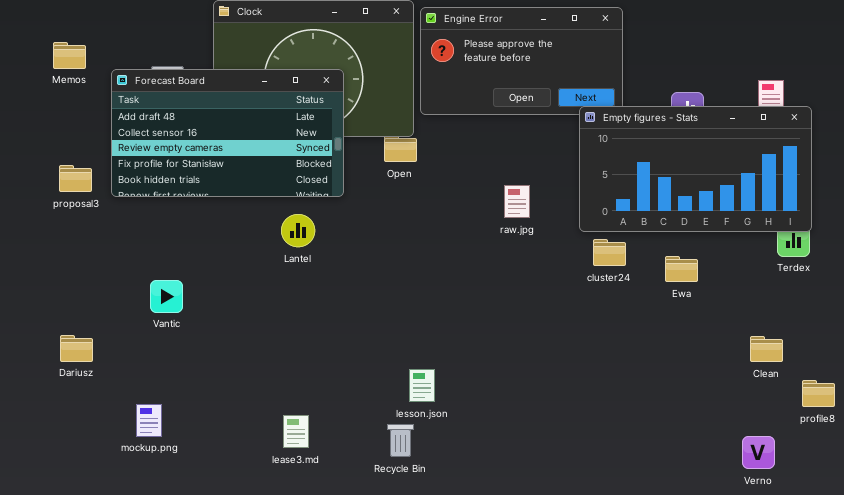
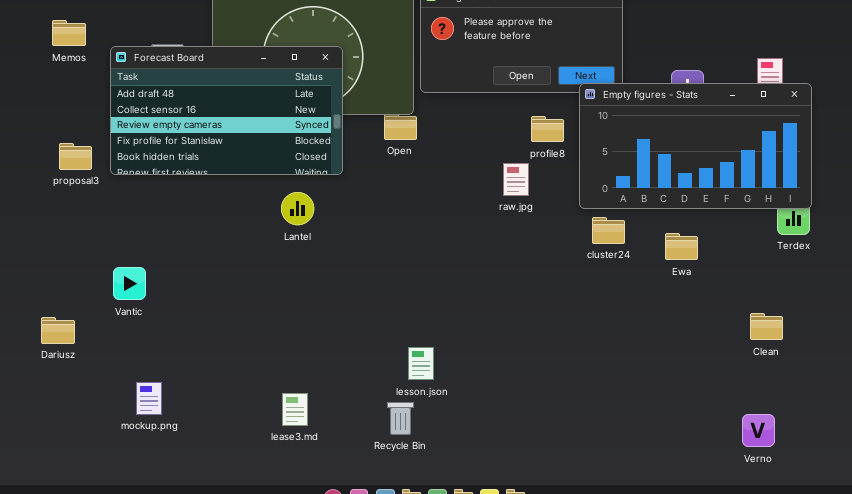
Vantic: [150,280,183,313] -> [113,267,146,300], moved
Dariusz: [60,335,93,362] -> [41,317,75,344], moved
profile8: [802,380,835,407] -> [531,116,564,142], moved

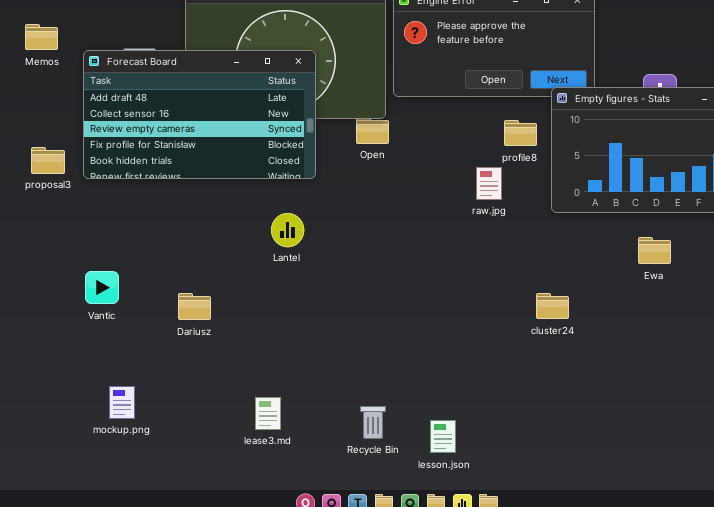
Lantel: [281,192,314,225] -> [271,213,304,247], moved
cluster24: [592,217,625,244] -> [536,293,569,319], moved
Dariusz: [41,317,75,344] -> [178,293,211,320], moved
lesson.json: [408,347,434,380] -> [430,420,456,453], moved

